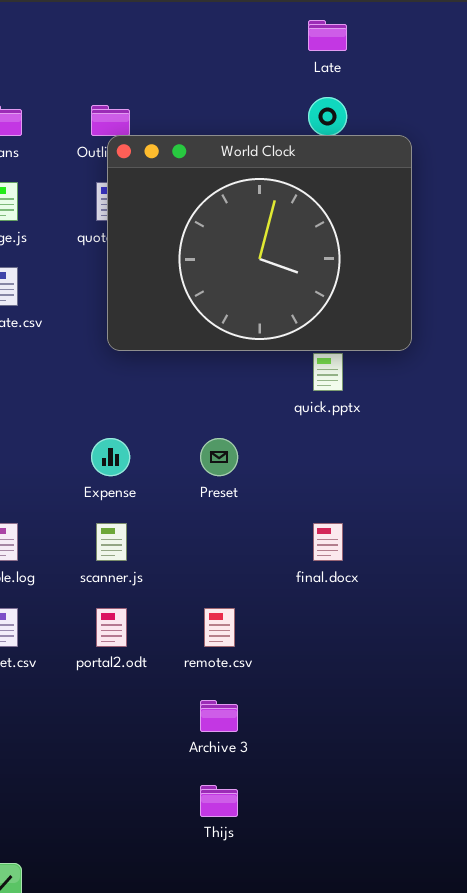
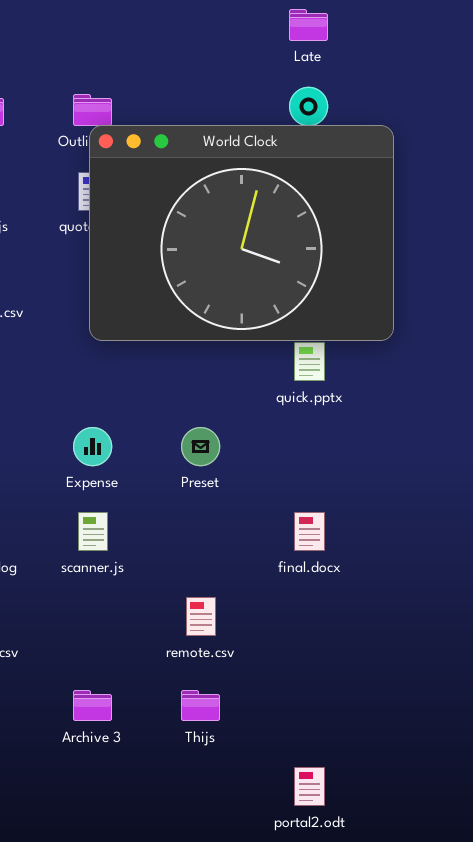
portal2.odt: [96,608,127,647] -> [294,767,325,806], moved
Archive 3: [200,700,238,732] -> [73,690,112,721], moved
Thijs: [200,785,238,817] -> [181,690,220,721], moved

